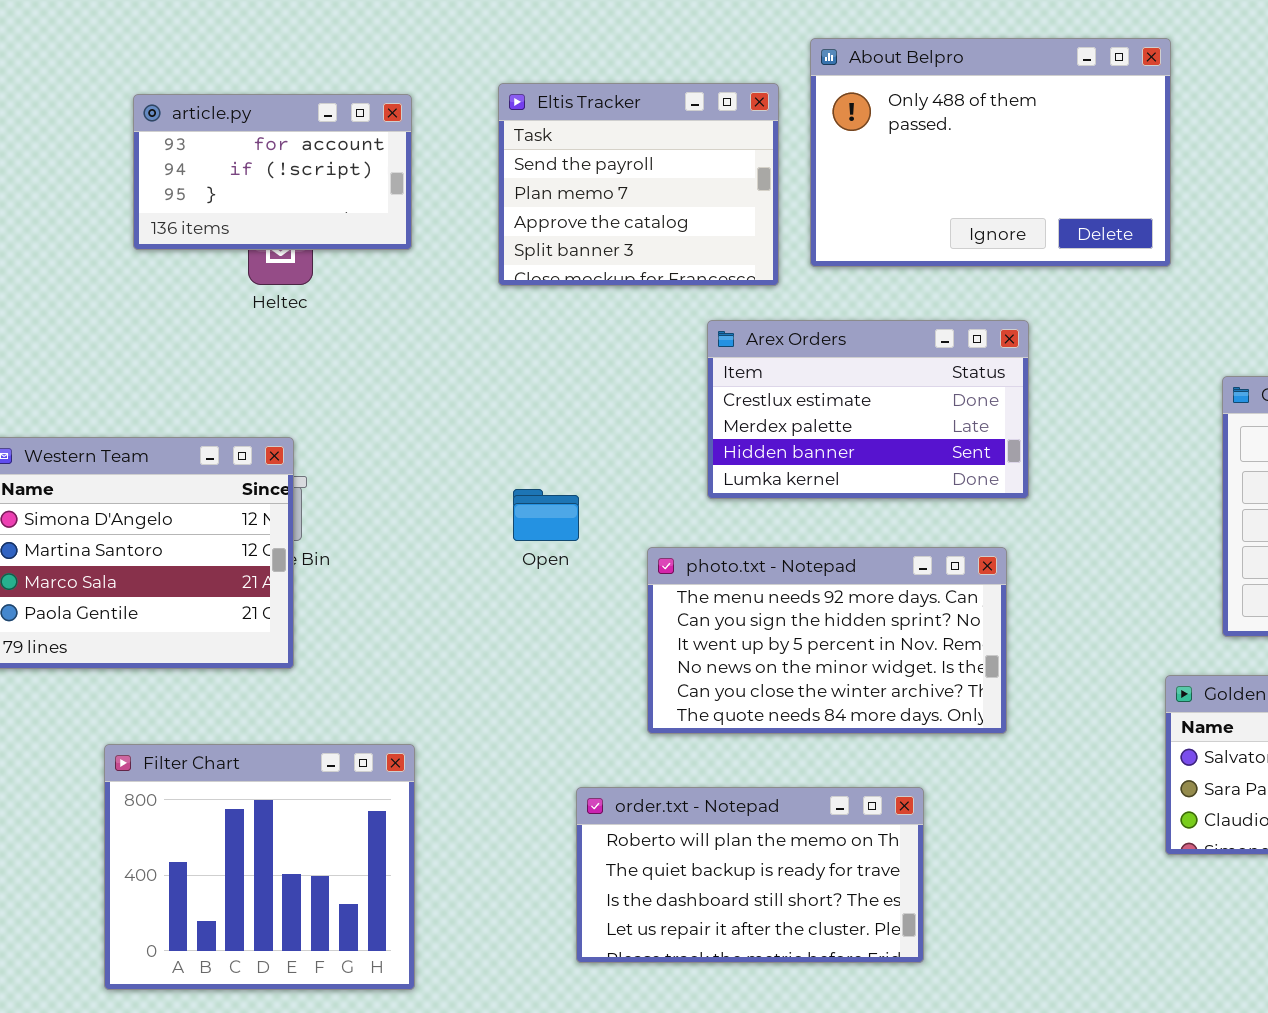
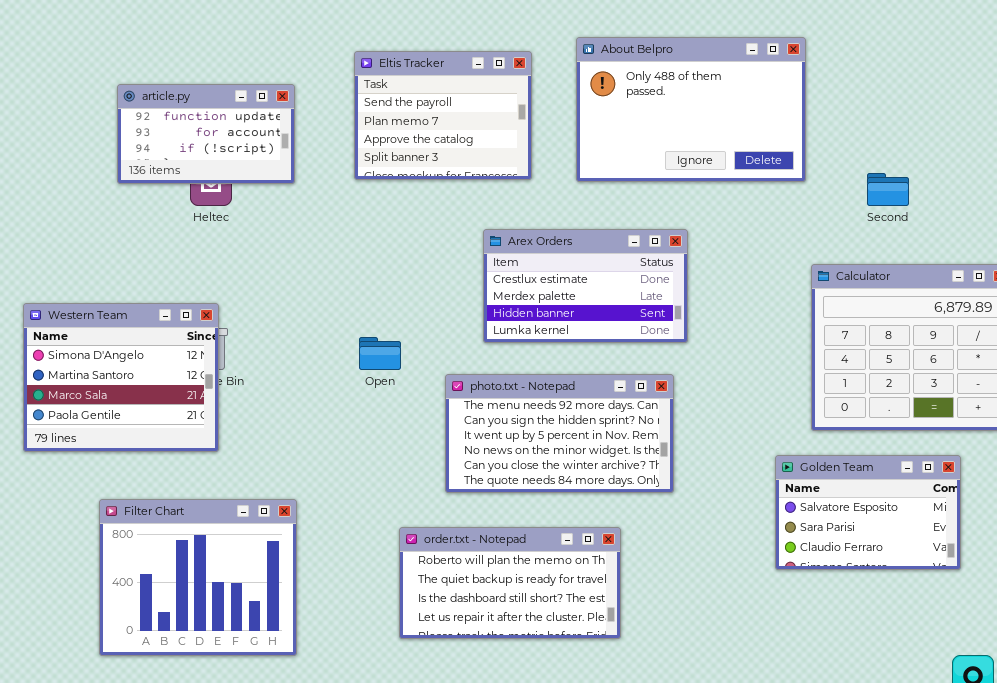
About Belpro: [810,38,1171,267] -> [576,37,806,182], moved
Eltis Tracker: [498,83,779,286] -> [354,51,532,180], moved
article.py: [133,94,412,250] -> [117,84,295,184], scrolled up 1 row

